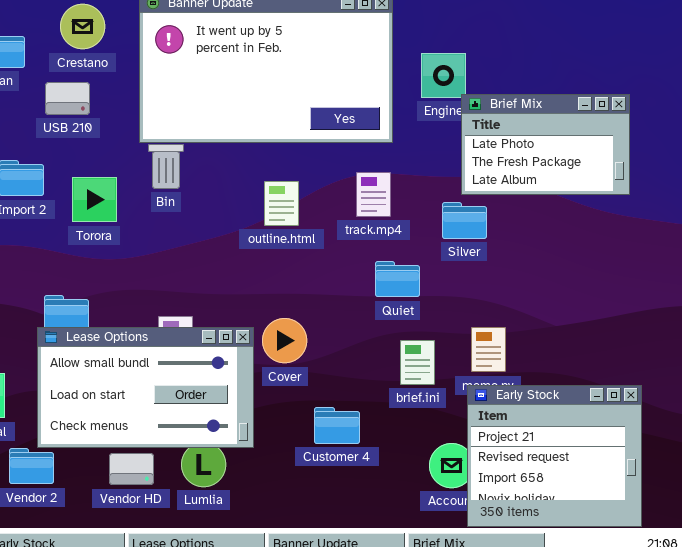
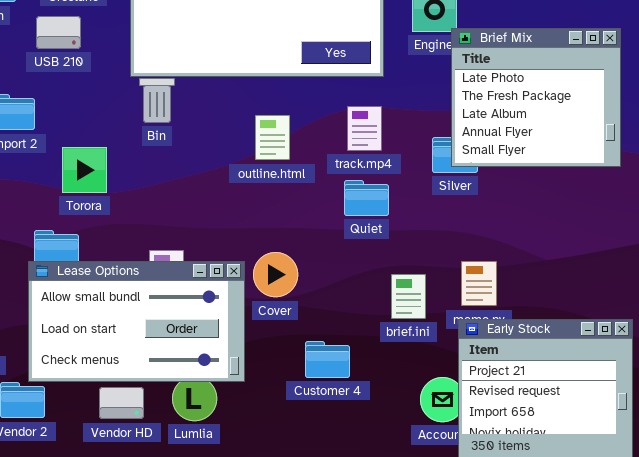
Brief Mix: [461,94,630,195] -> [451,28,621,167], resized
Torora: [72,177,117,222] -> [62,147,107,193], moved
Quiet: [375,261,420,297] -> [344,180,389,216], moved

